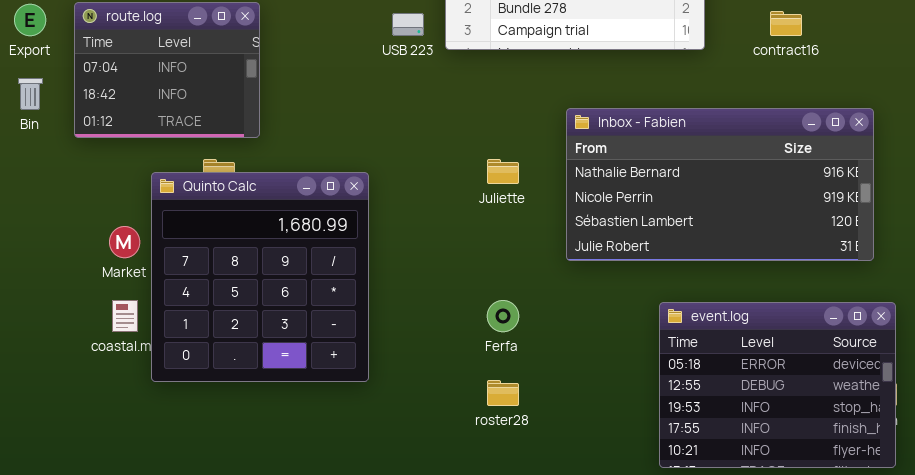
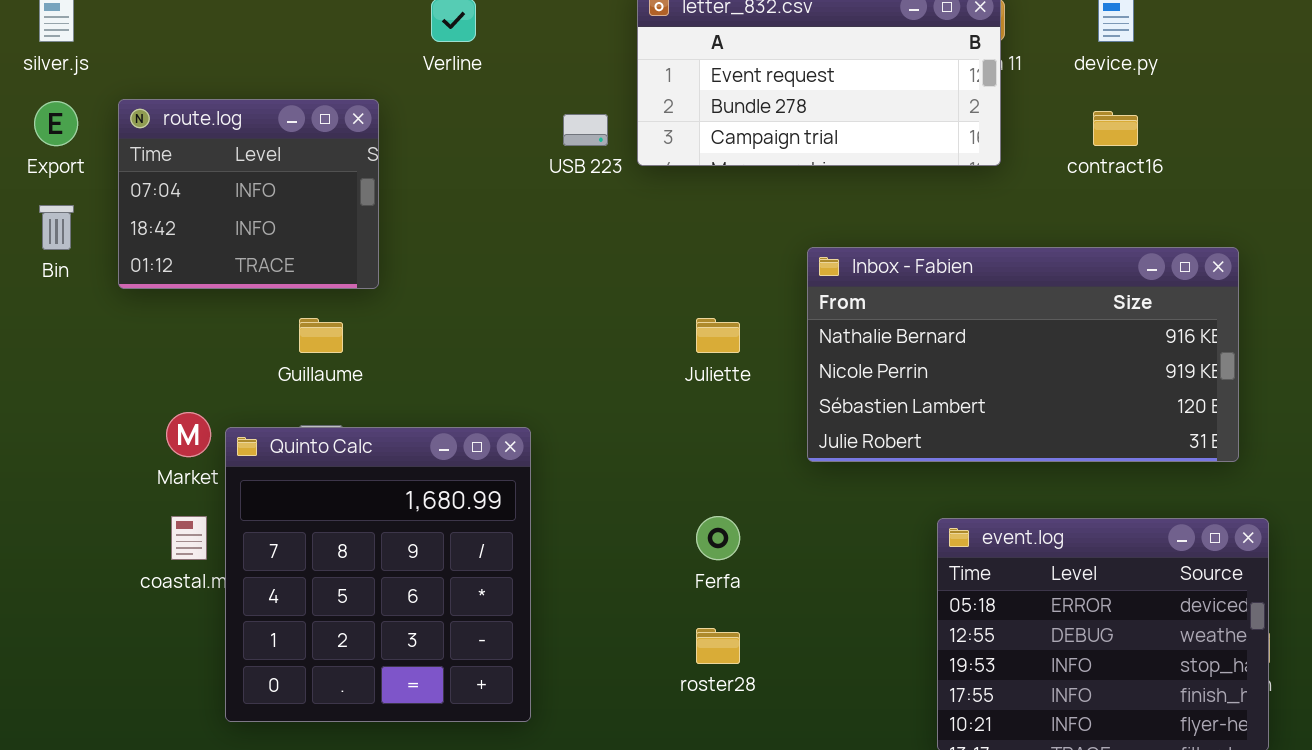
Quinto Calc: [151,172,369,382] -> [225,427,531,722], moved

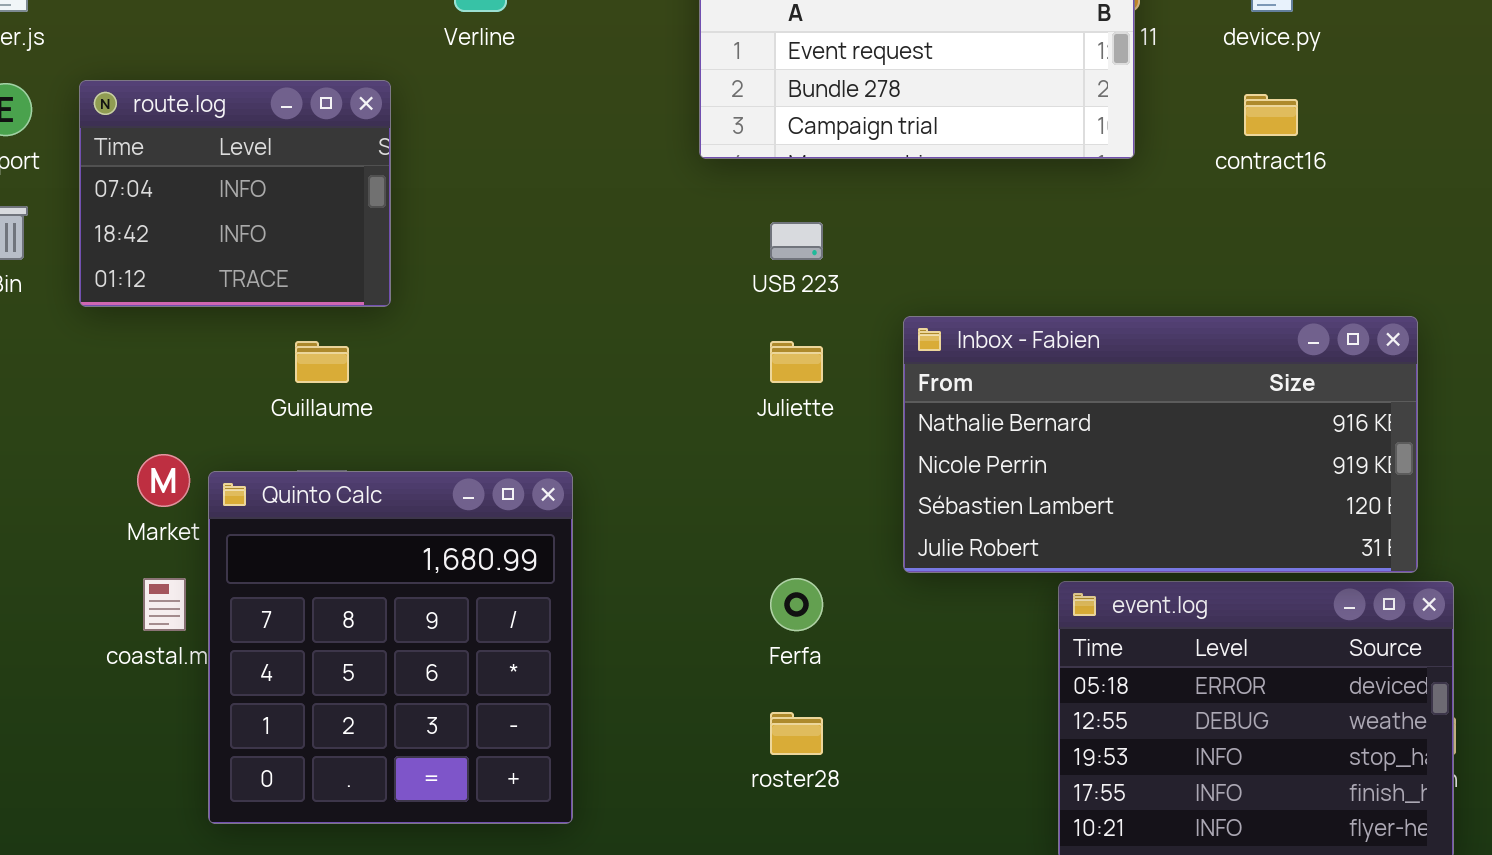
USB 223: [563,114,608,146] -> [770,222,823,260], moved
Inbox - Fabien: [807,247,1239,462] -> [903,316,1418,573], moved

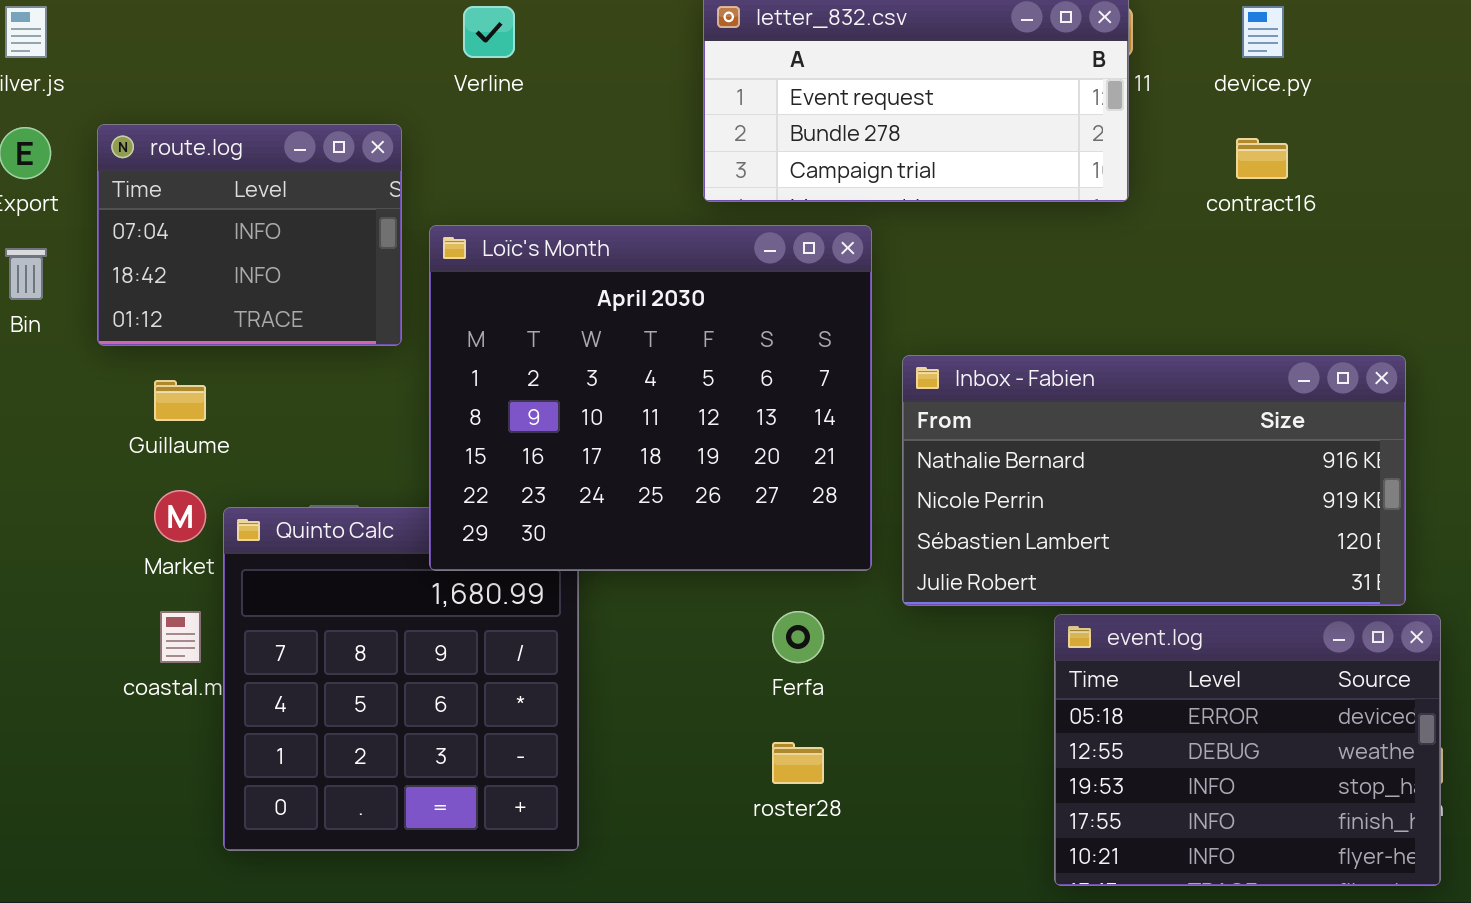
Loïc's Month: none -> [429,225,872,571], opened
Guillaume: [295,341,349,383] -> [154,380,206,421], moved

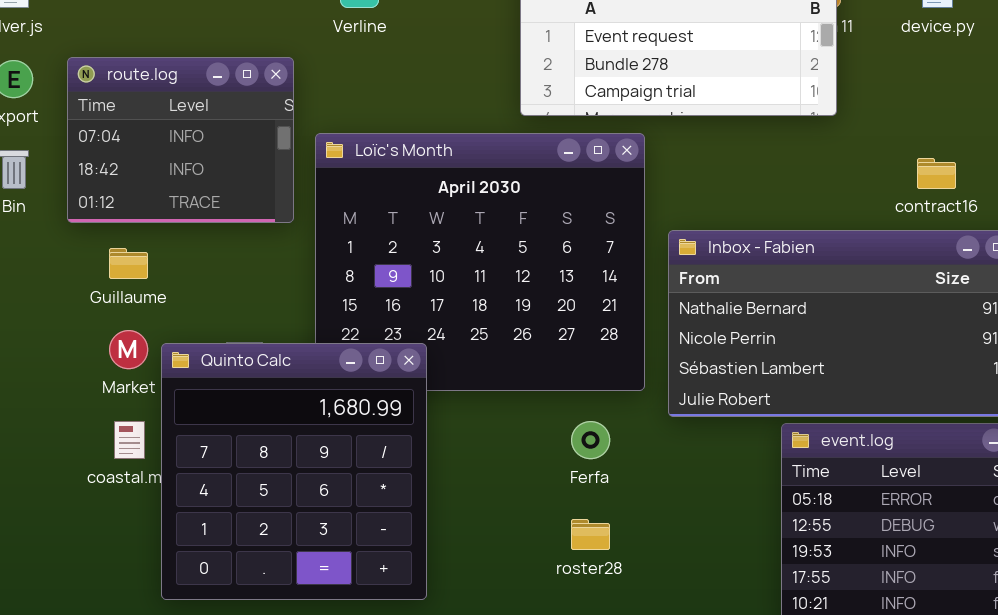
contract16: [1236,138,1288,179] -> [917,158,956,189], moved
Quinto Calc: [223,507,579,851] -> [161,343,427,600], raised

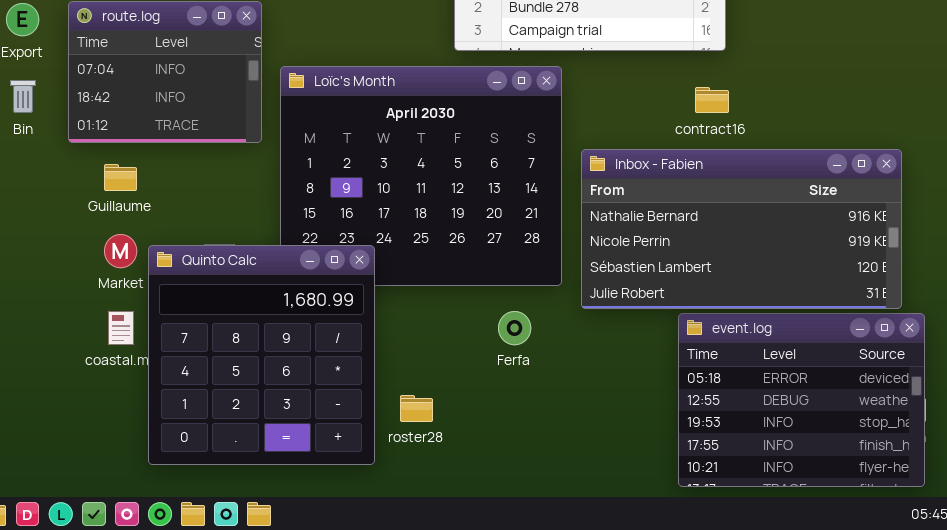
contract16: [917,158,956,189] -> [695,87,729,113], moved
roster28: [571,519,610,550] -> [400,395,433,422], moved

